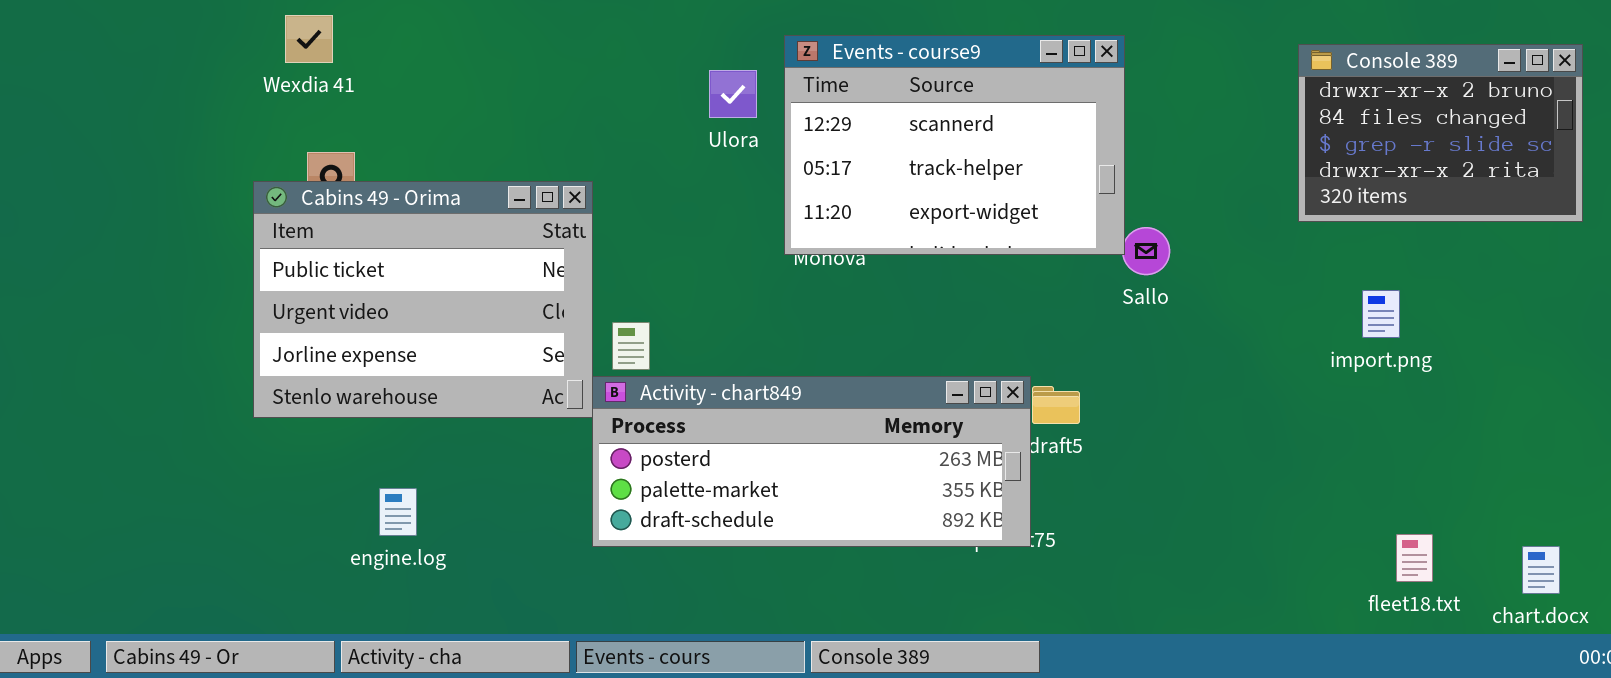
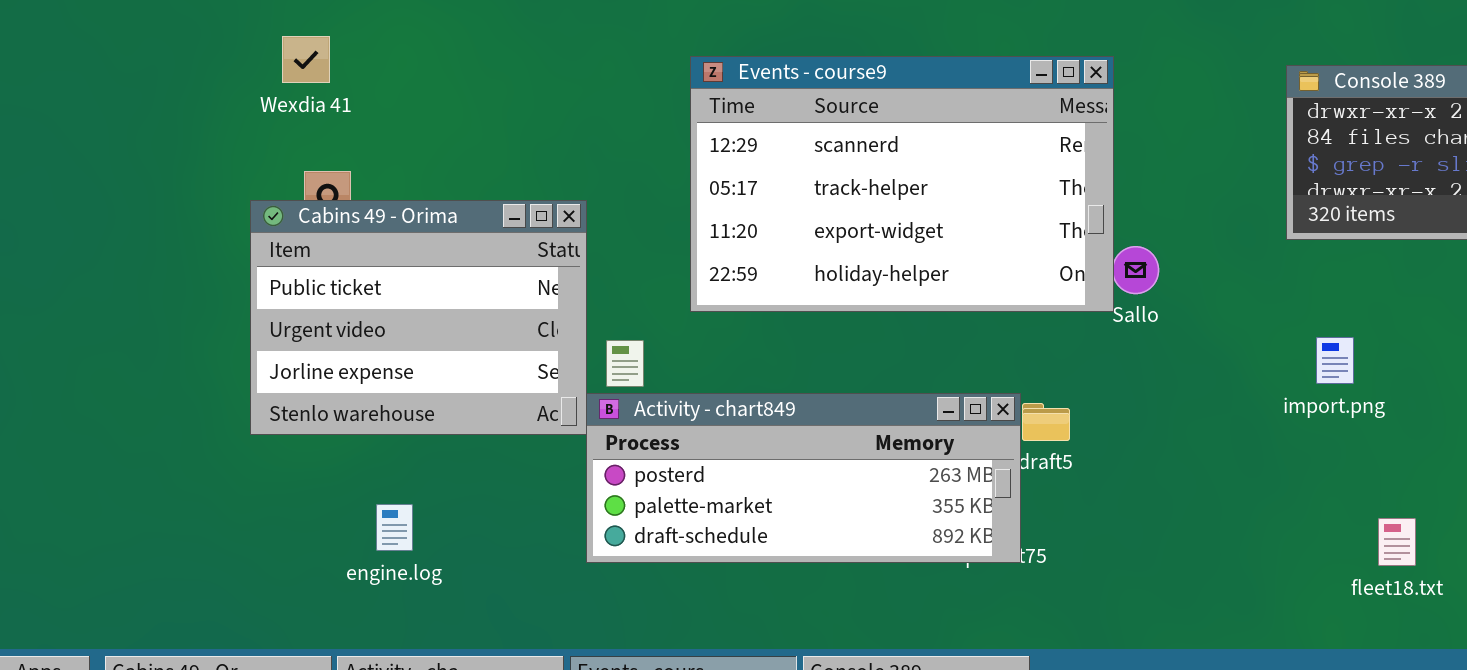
Events - course9: [784,35,1125,255] -> [690,56,1114,312], resized
import.png: [1362,290,1400,338] -> [1316,337,1354,384], moved
fleet18.txt: [1396,534,1433,582] -> [1378,518,1416,566], moved

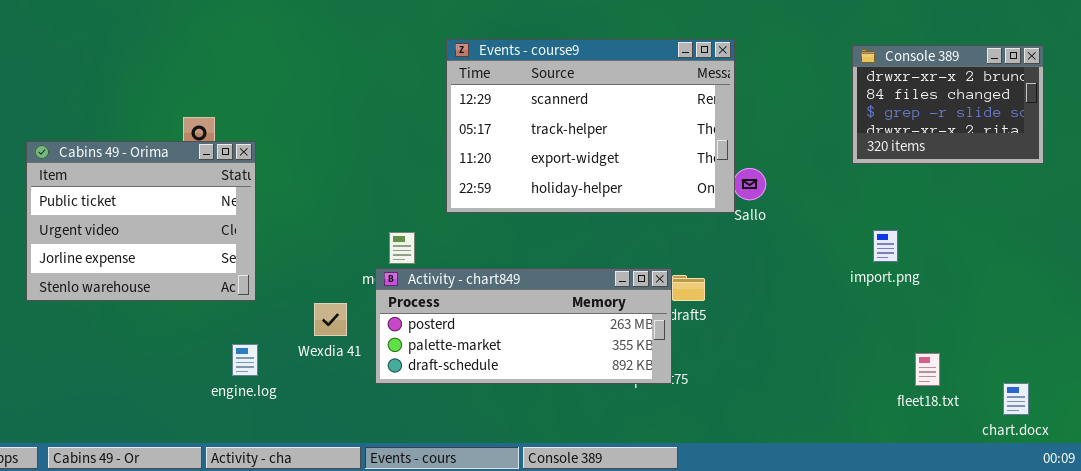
Wexdia 41: [282,36,330,83] -> [314,303,347,336], moved
Cabins 49 - Orima: [250,200,587,435] -> [26,141,256,301], moved

